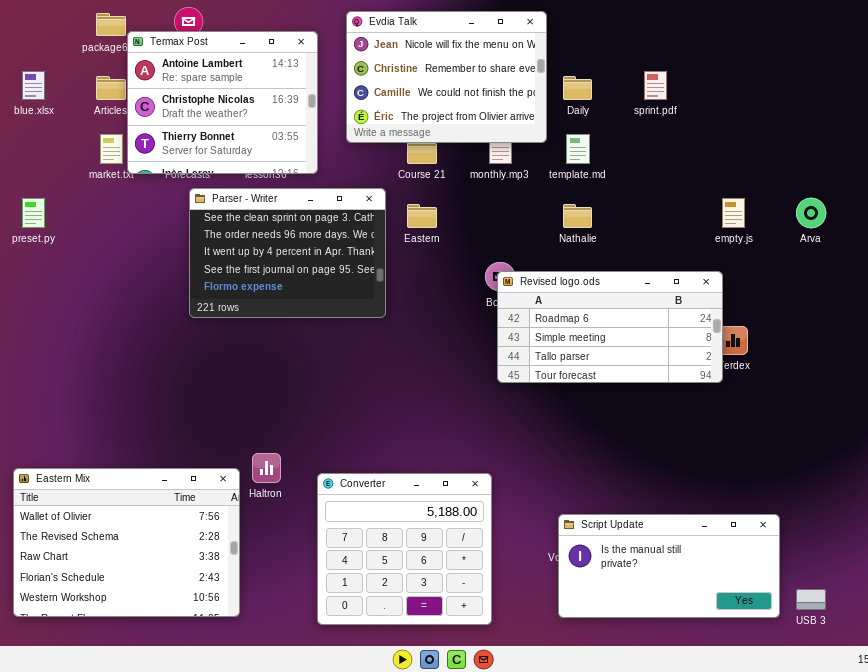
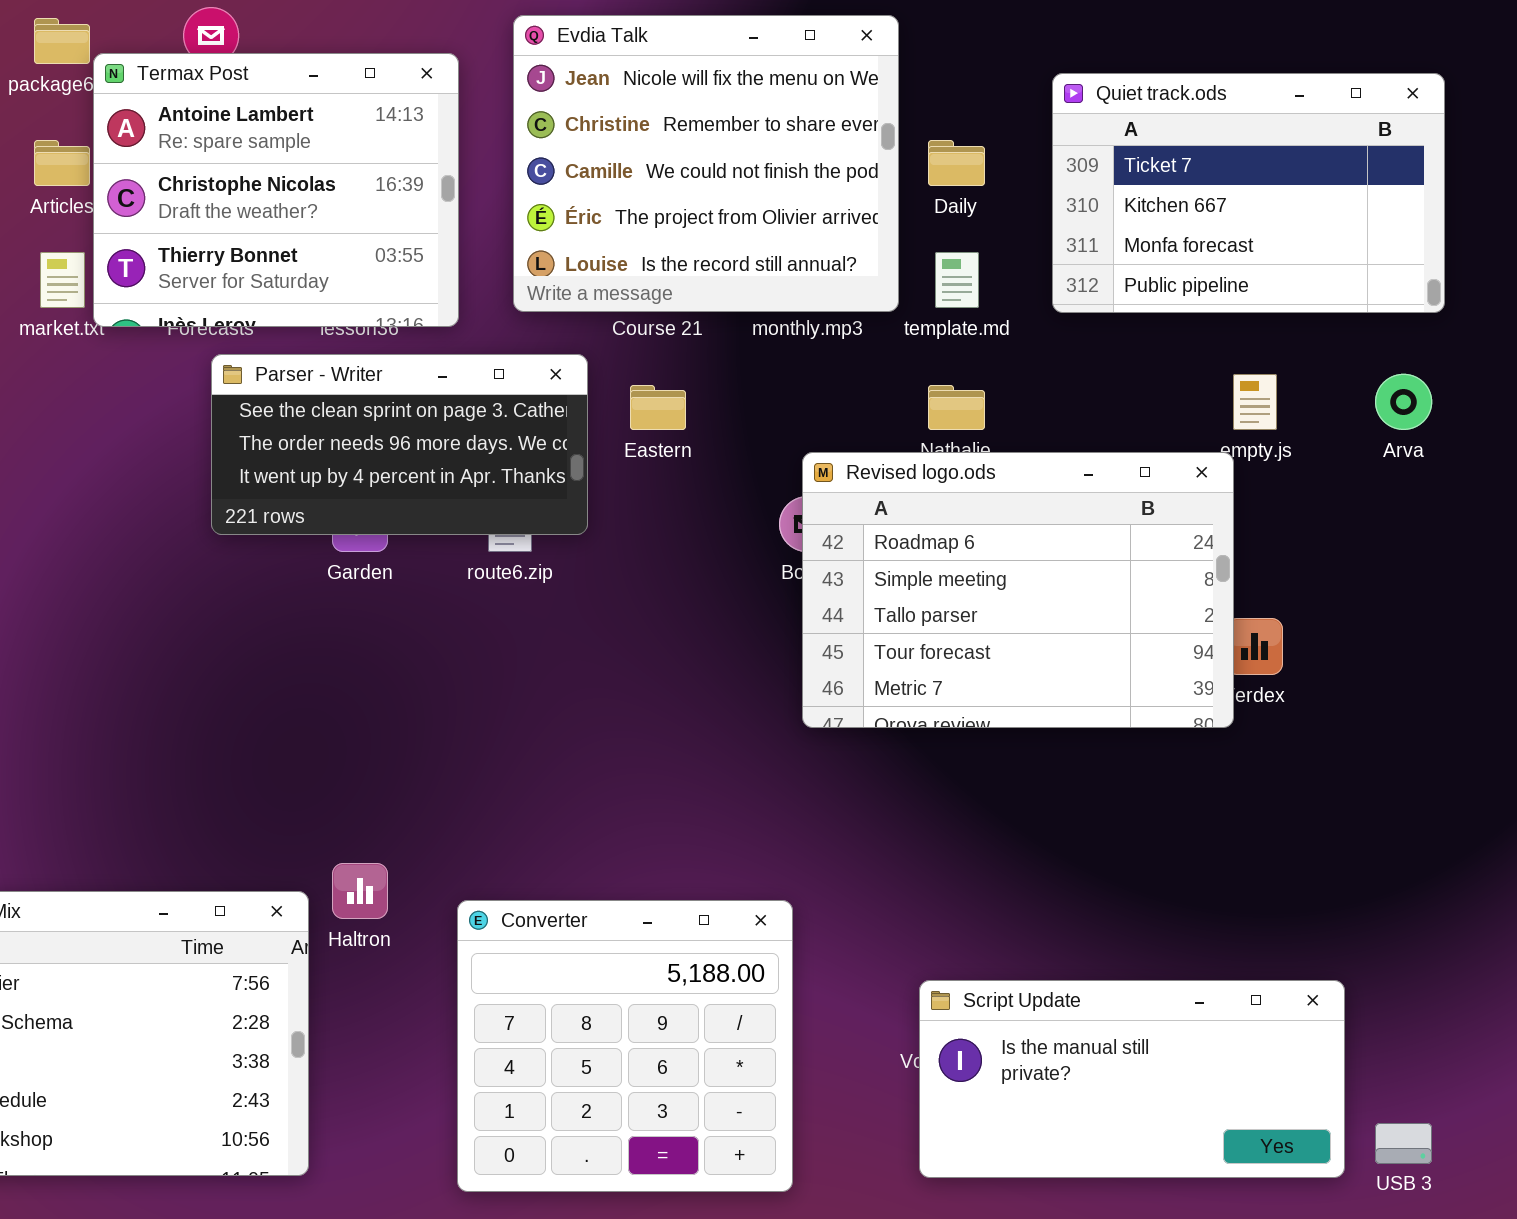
Evdia Talk: [346,11,547,143] -> [513,15,899,312], resized
Quiet track.ods: none -> [1052,73,1445,313], opened
Parser - Writer: [189,188,386,318] -> [211,354,588,535], resized
Revised logo.ods: [497,271,723,383] -> [802,452,1234,728], resized

